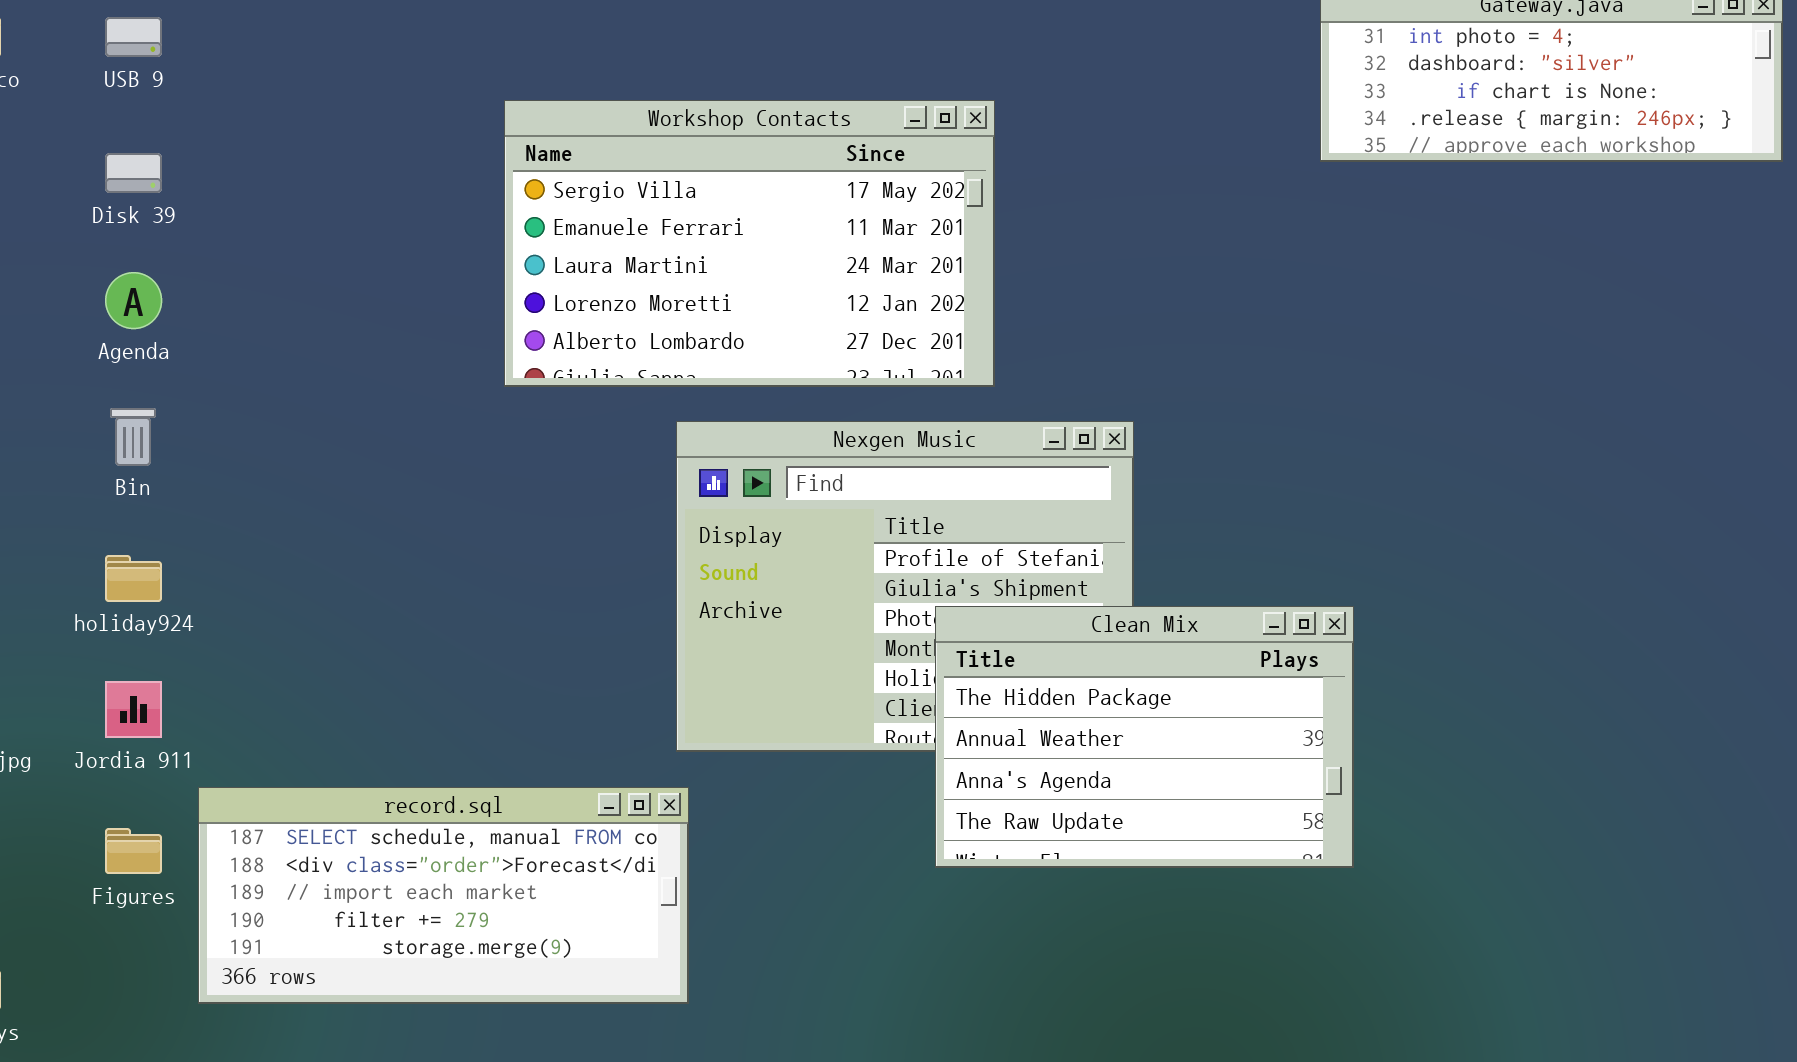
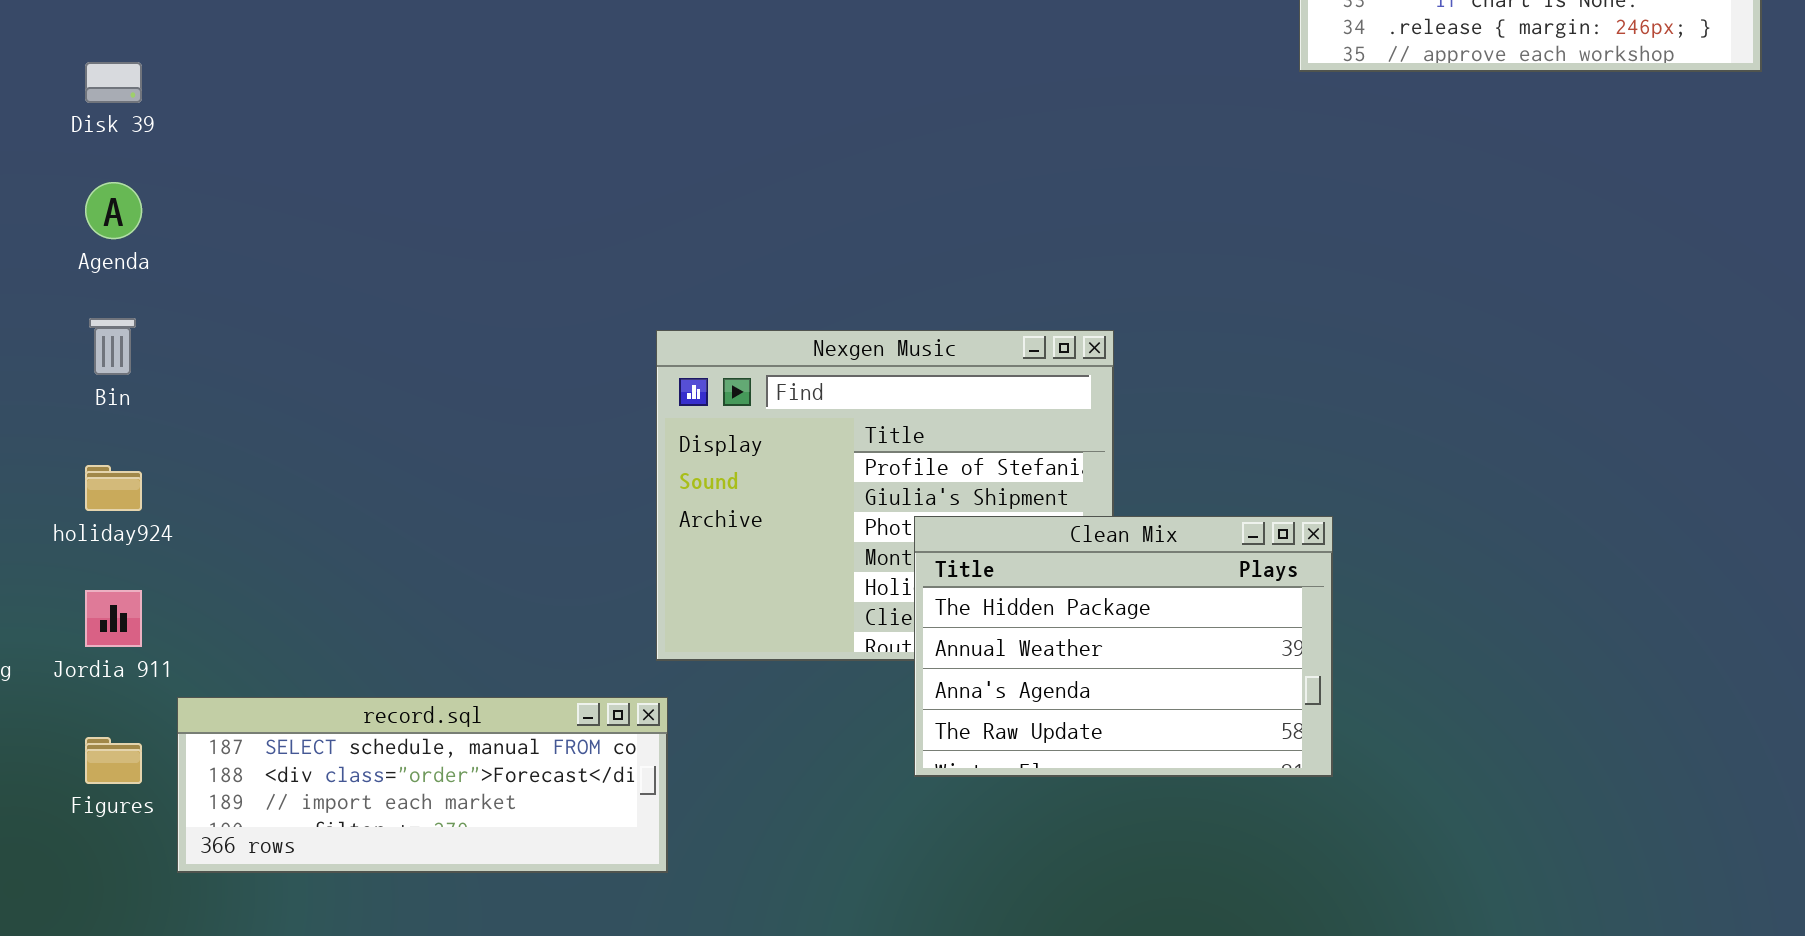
Workshop Contacts: [504,100,995,387] -> none, closed
record.sql: [198,787,689,1004] -> [177,697,668,873], resized

